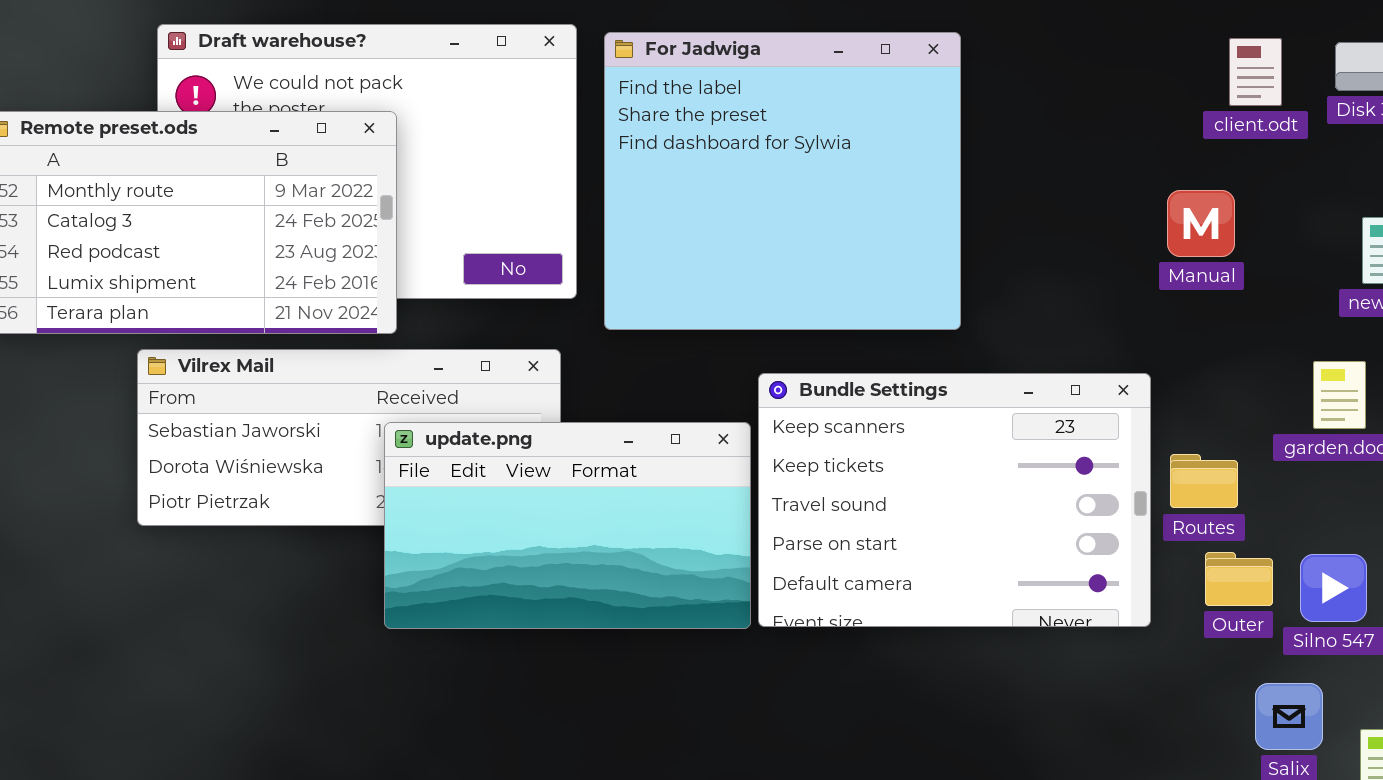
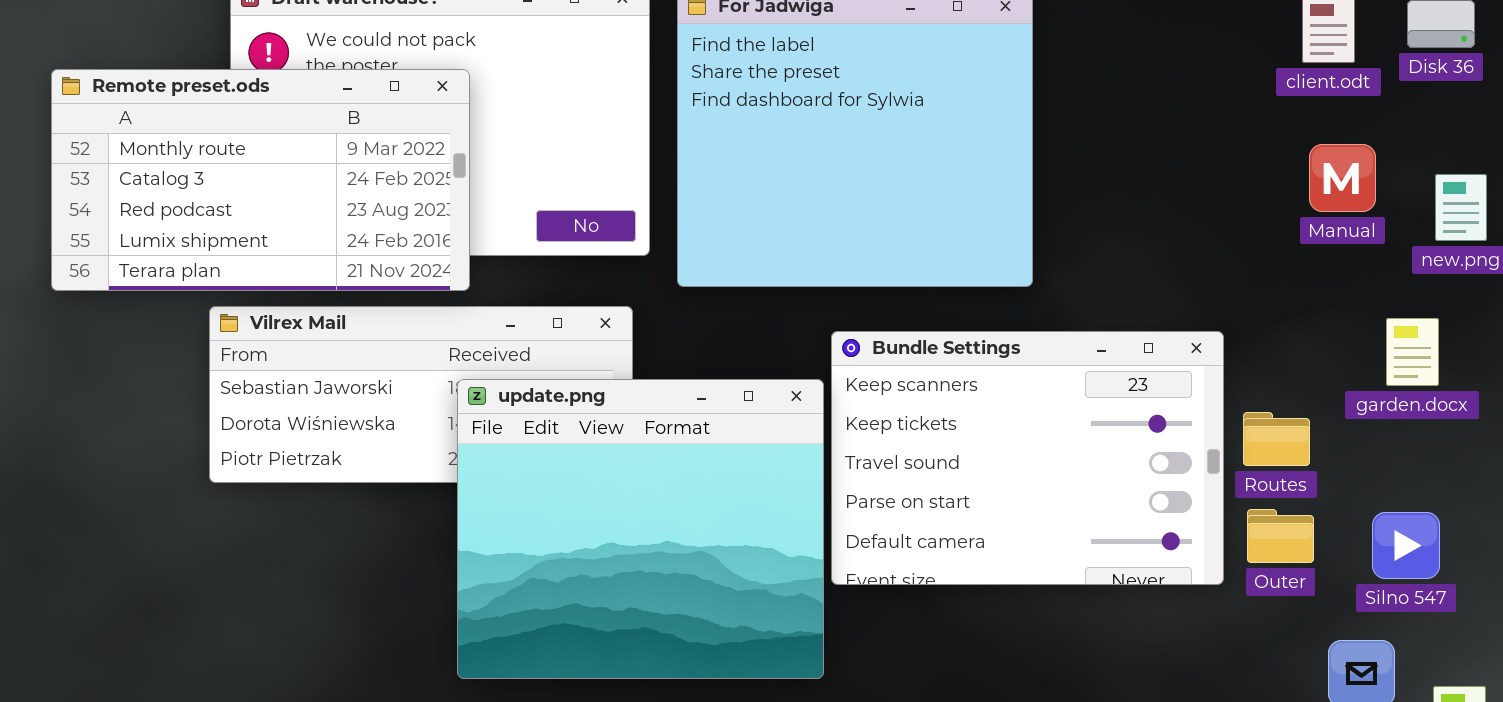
Manual: [1167,190,1235,257] -> [1309,144,1376,212], moved
update.png: [384,422,751,629] -> [457,379,824,679], resized
Outer: [1205,552,1273,606] -> [1247,509,1314,563], moved

